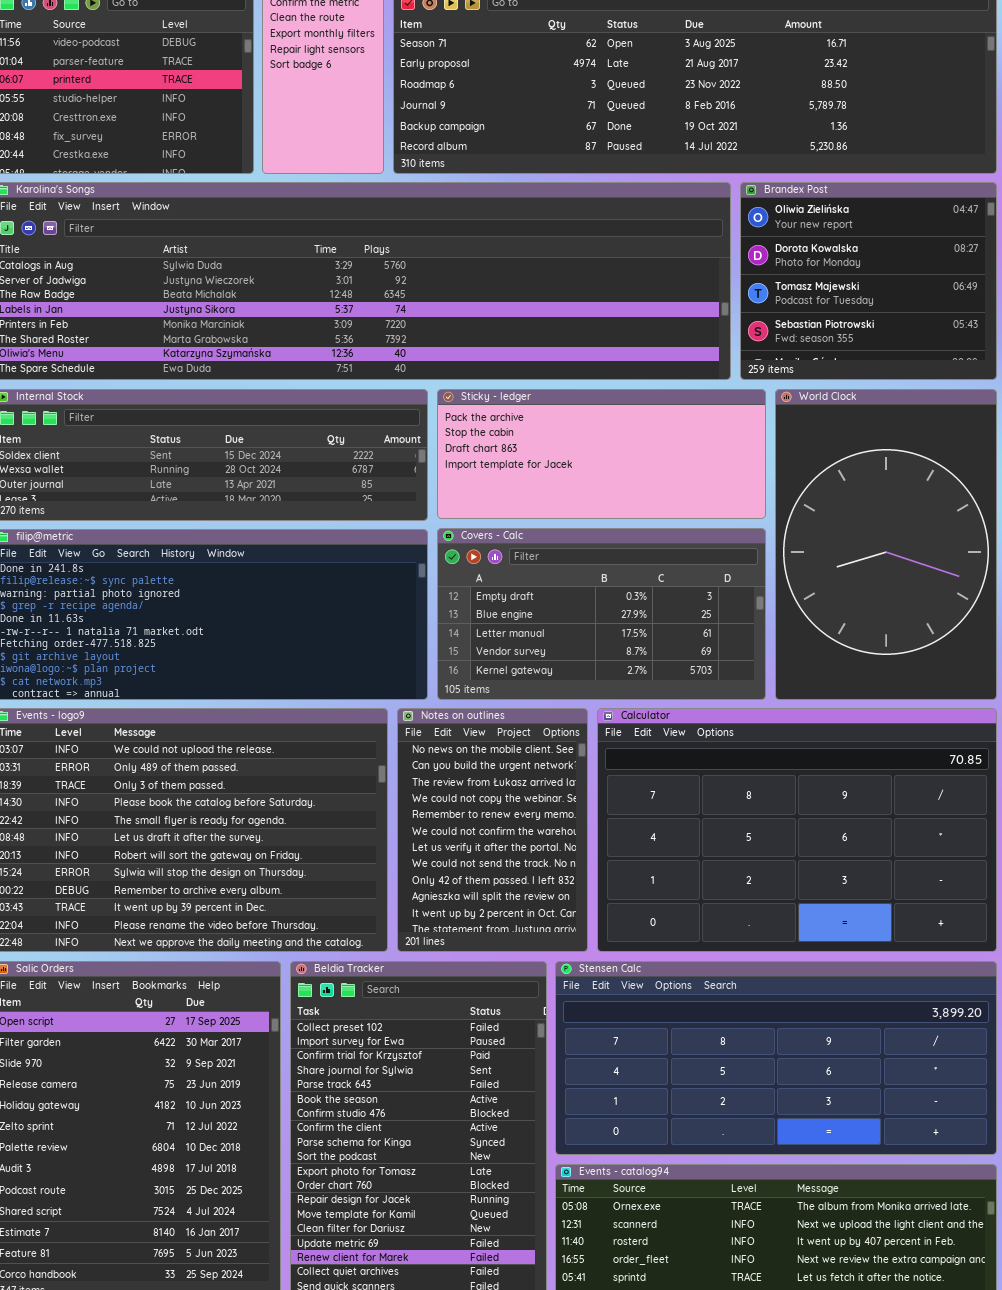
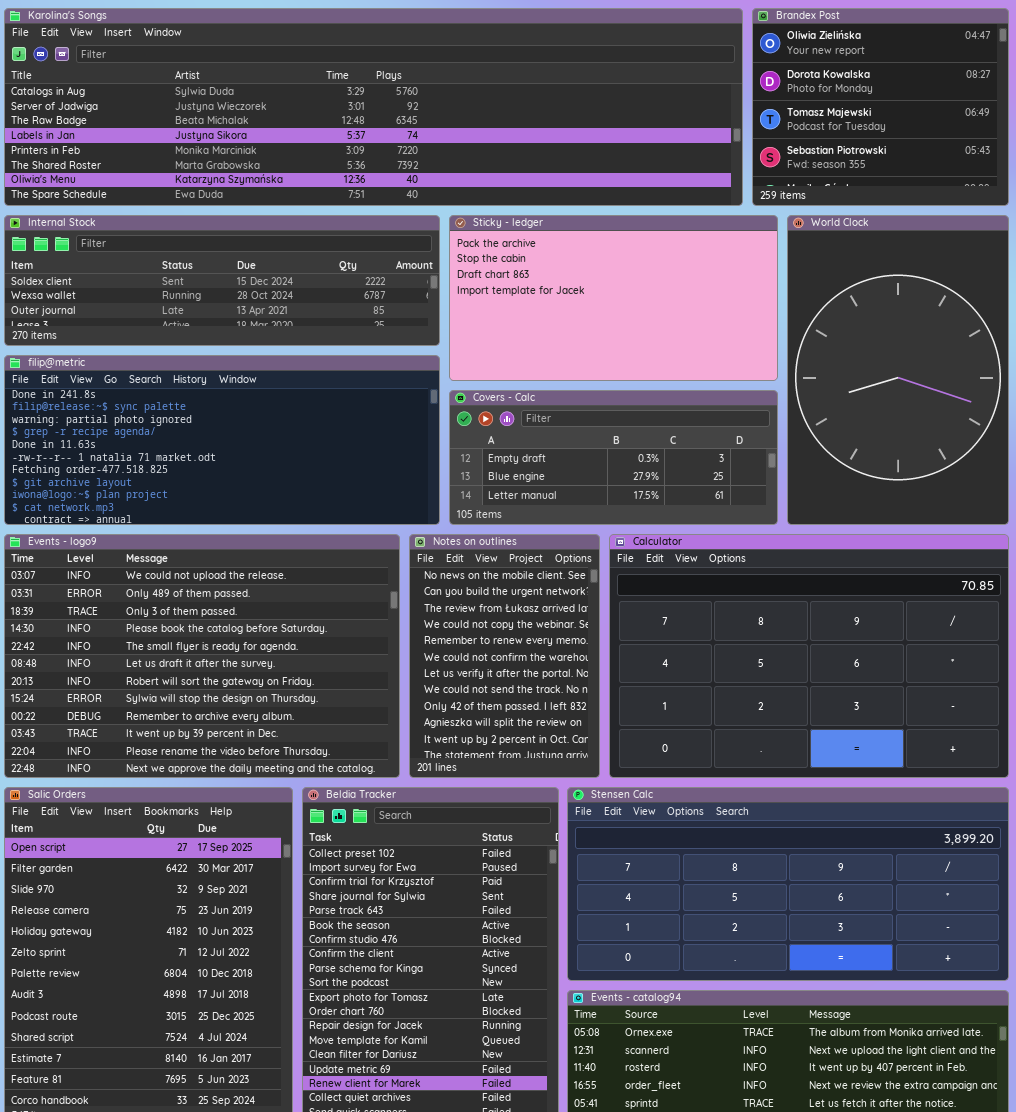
Sticky - ledger: [437,389,766,519] -> [449,215,778,381], resized
Covers - Calc: [437,528,766,700] -> [449,390,778,525], resized

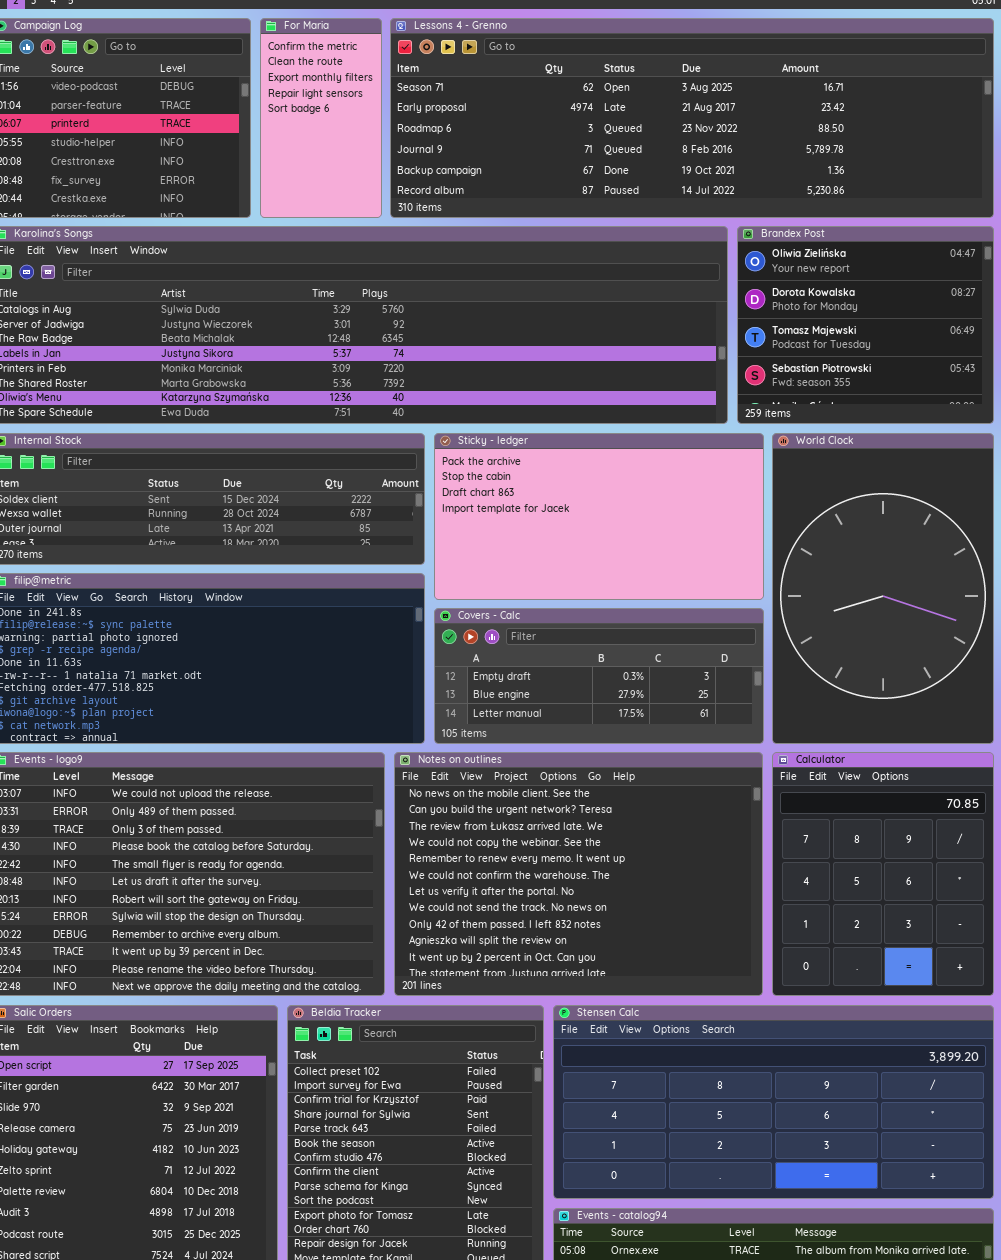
Notes on outlines: [409,534,600,778] -> [394,752,763,996], resized
Calculator: [609,534,1009,778] -> [772,752,994,996], resized

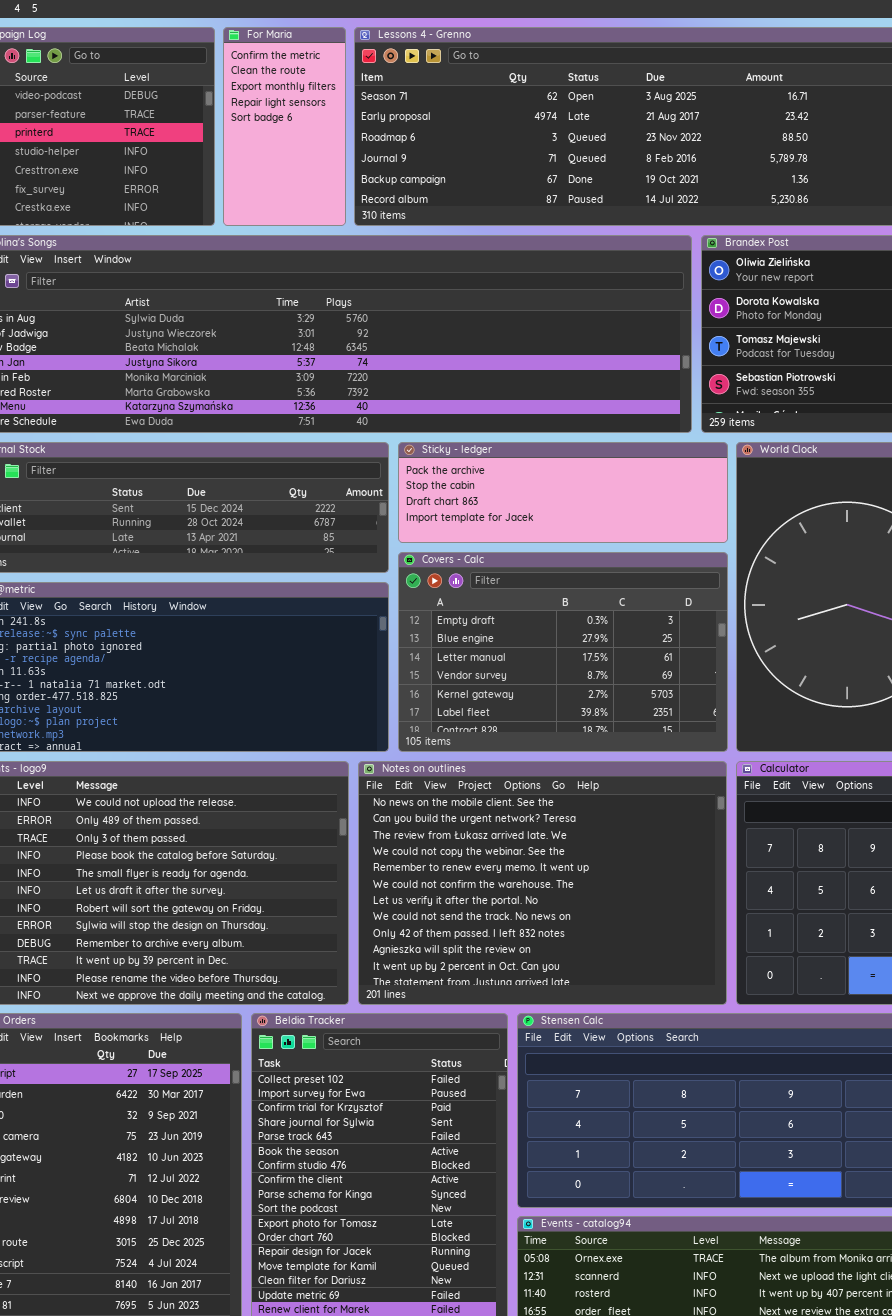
Sticky - ledger: [434,433,764,600] -> [398,442,728,543], resized
Covers - Calc: [434,608,764,744] -> [398,552,728,752], resized

